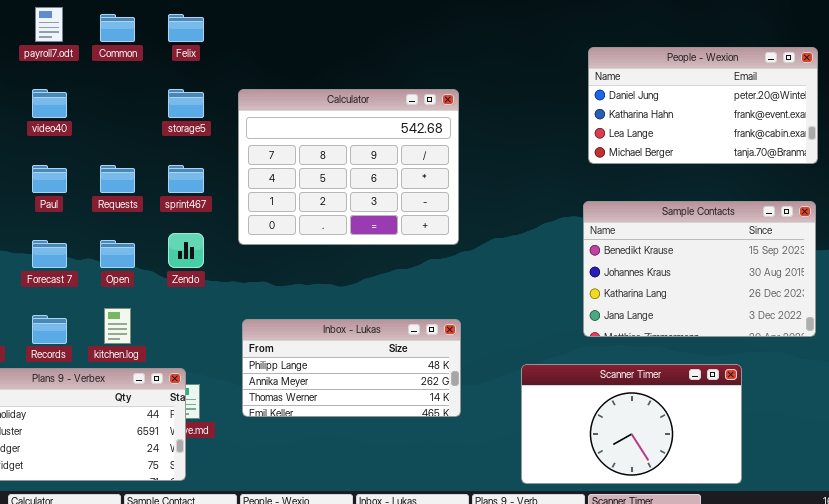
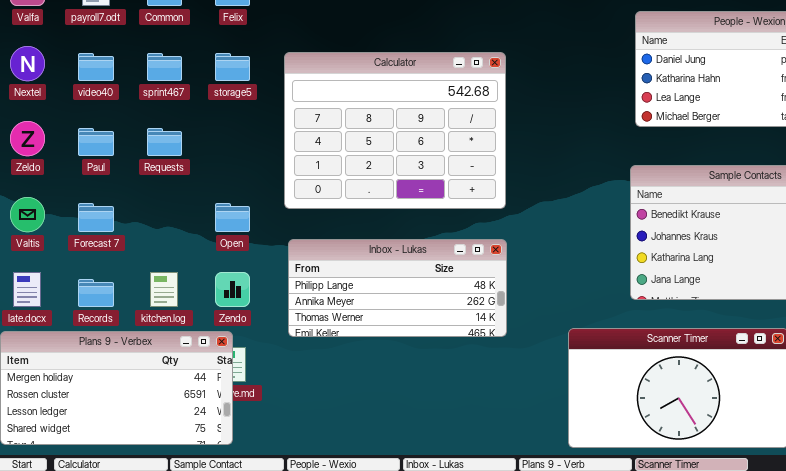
sprint467: [168,165,204,193] -> [147,53,182,81], moved
Zendo: [168,233,204,268] -> [215,272,250,307], moved
Open: [100,240,135,268] -> [215,203,250,232], moved
Inbox - Lukas: [242,319,461,417] -> [288,239,507,337], moved

